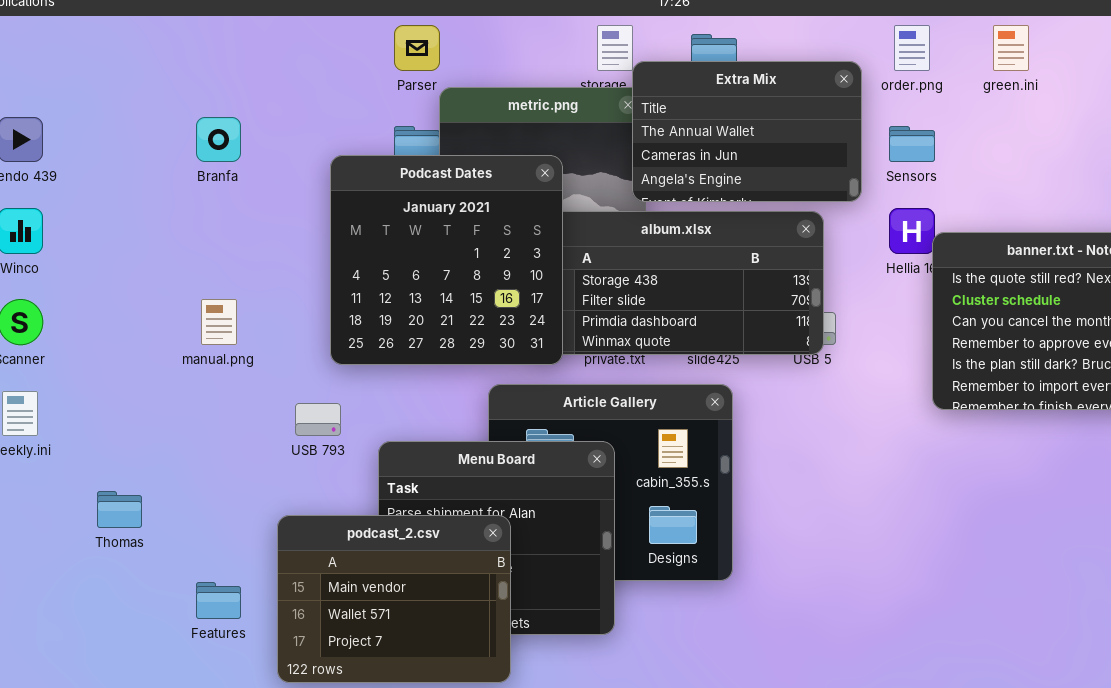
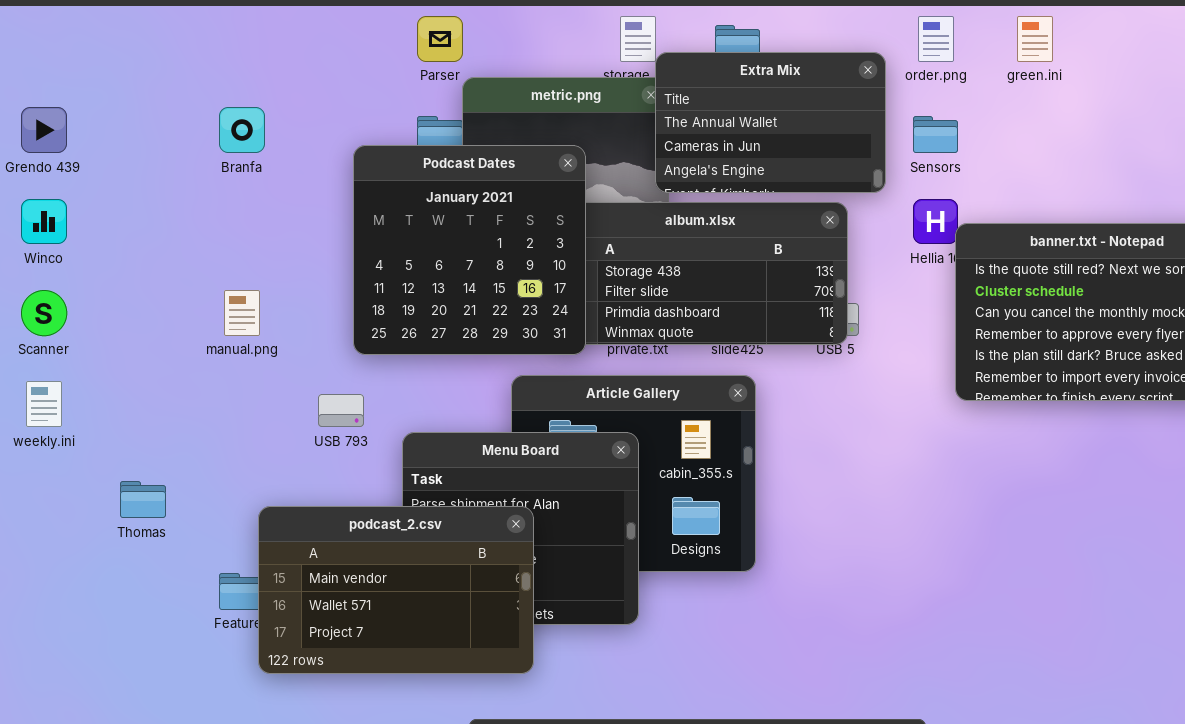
podcast_2.csv: [277,515,511,683] -> [258,506,534,674], resized

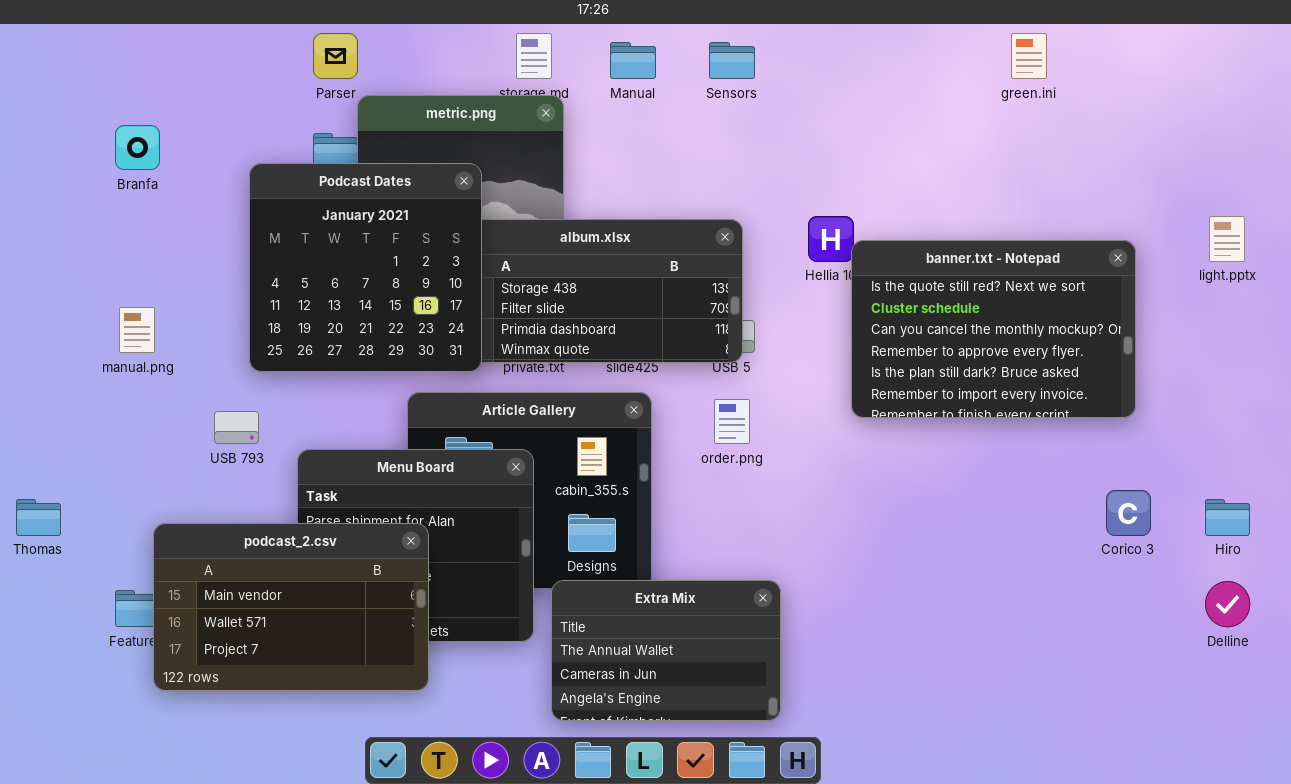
order.png: [918,16,954,62] -> [714,399,750,444], moved
green.ini: [1017,16,1053,62] -> [1011,33,1047,79], moved
Extra Mix: [655,52,886,193] -> [551,580,781,721], moved
Sensors: [913,116,958,153] -> [709,42,755,79], moved

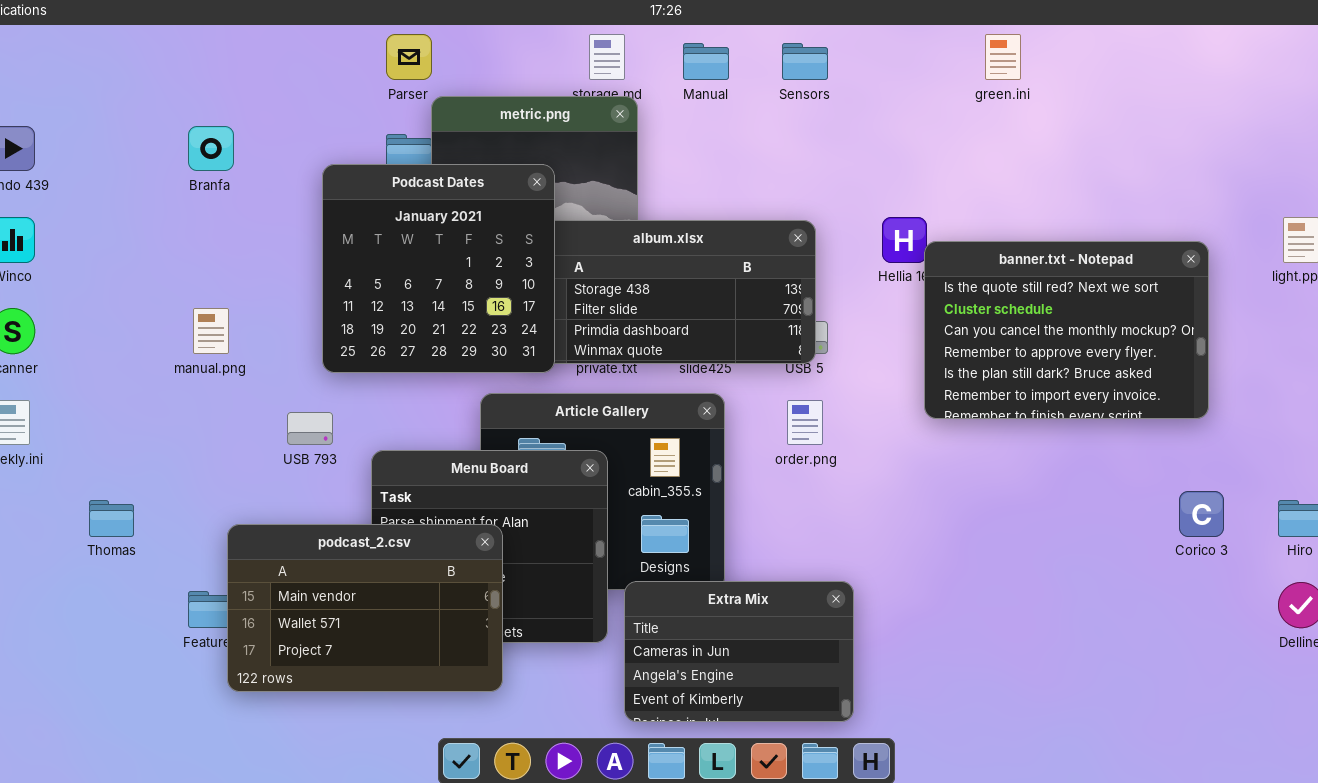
green.ini: [1011,33,1047,79] -> [985,34,1021,80], moved
Extra Mix: [551,580,781,721] -> [624,581,854,722], scrolled down 1 row

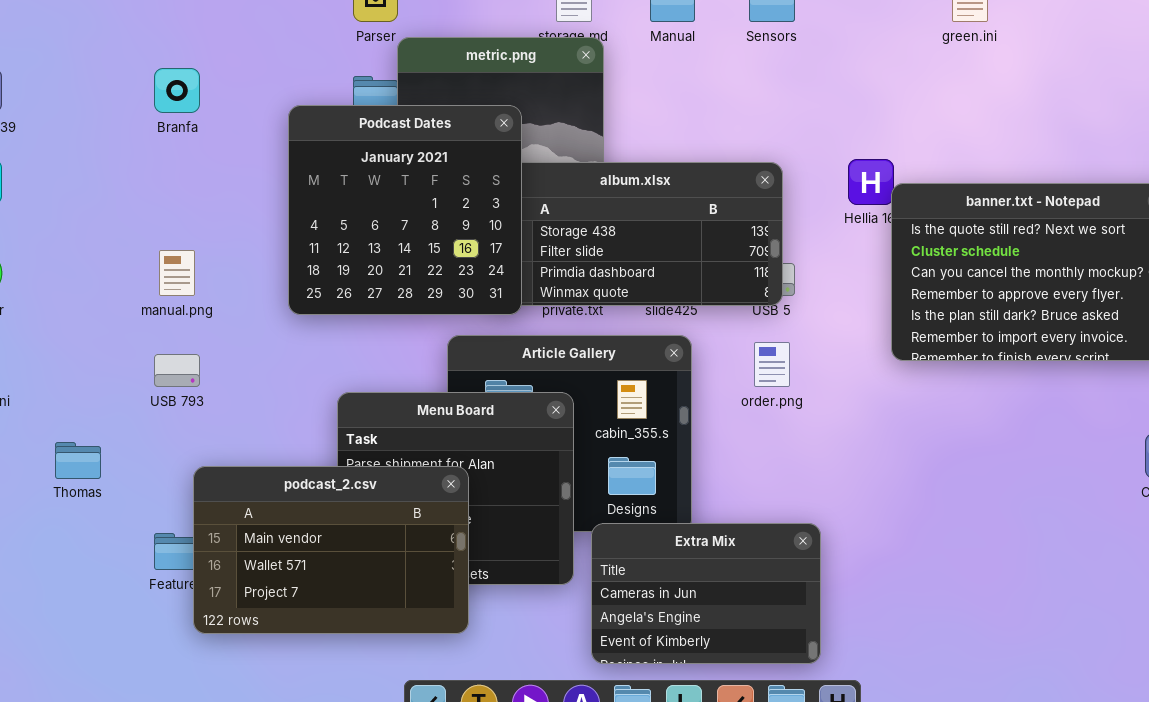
USB 793: [287,412,333,445] -> [154,354,200,387], moved

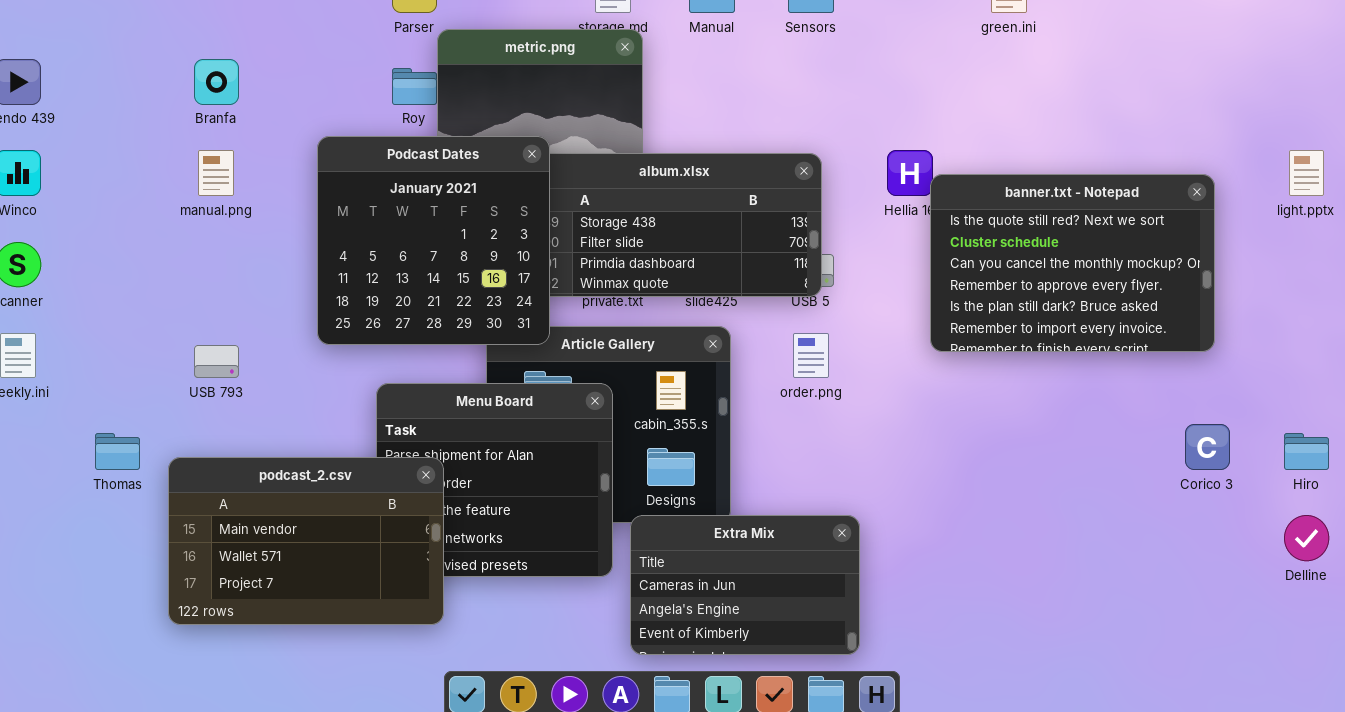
Podcast Dates: [288,105,522,315] -> [317,136,550,345], moved
manual.png: [159,250,195,296] -> [198,150,234,196], moved
podcast_2.csv: [193,466,469,634] -> [168,457,444,625], moved

